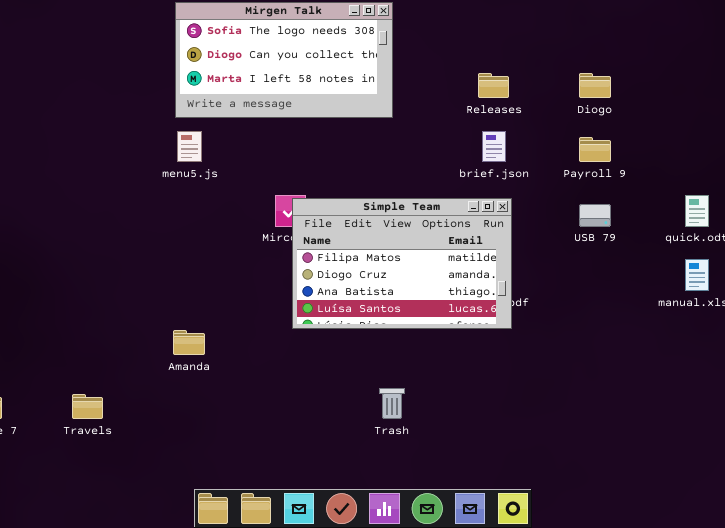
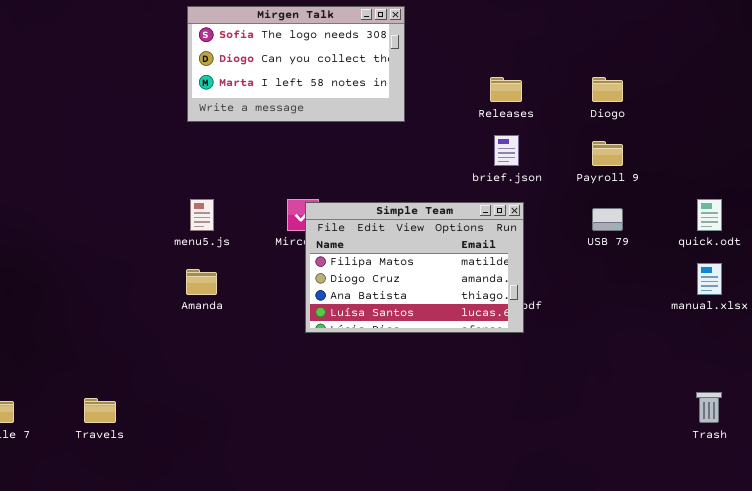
menu5.js: [177,131,202,162] -> [190,199,214,231], moved
Amanda: [173,330,205,355] -> [186,269,217,295], moved
Trash: [379,388,405,419] -> [696,392,722,423], moved

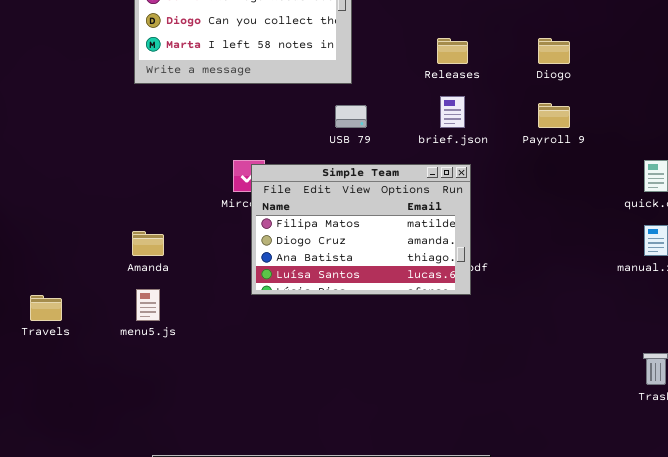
menu5.js: [190,199,214,231] -> [136,289,160,321], moved
USB 79: [592,208,623,231] -> [335,105,367,128], moved
Travels: [84,398,116,423] -> [30,295,62,321], moved

